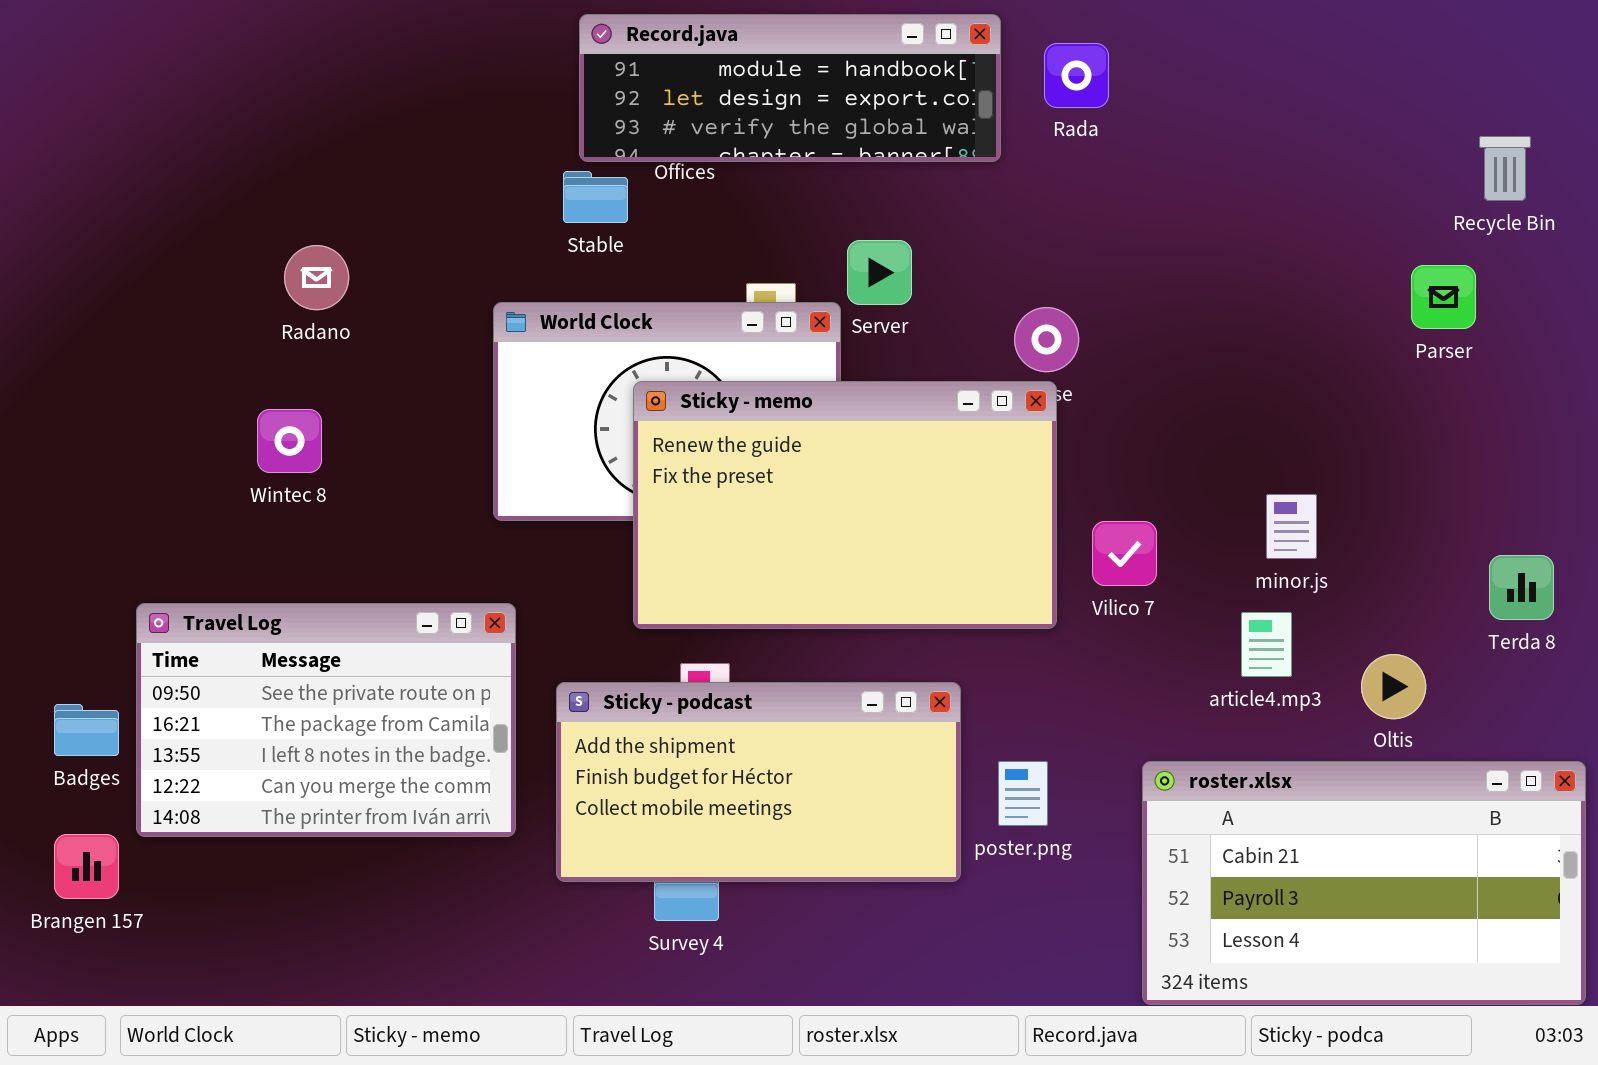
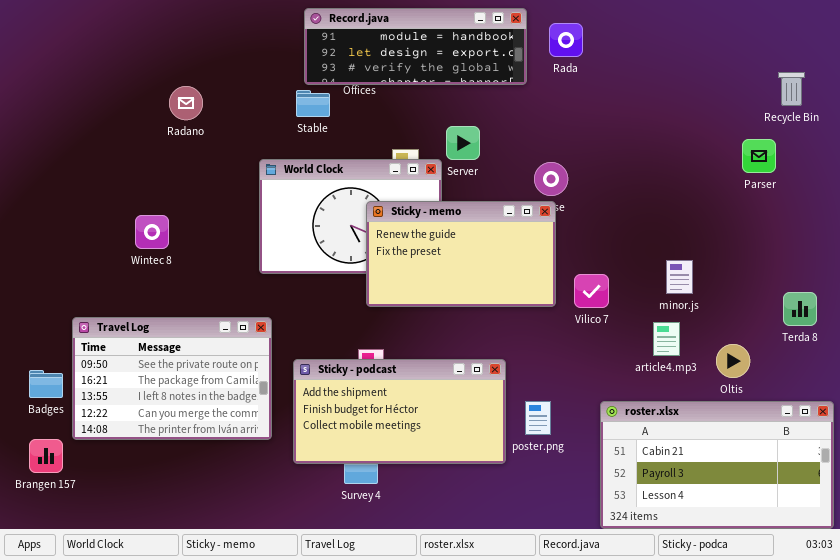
Radano: [284,245,349,310] -> [169,86,203,120], moved
Sticky - memo: [633,381,1057,629] -> [366,201,556,307], resized

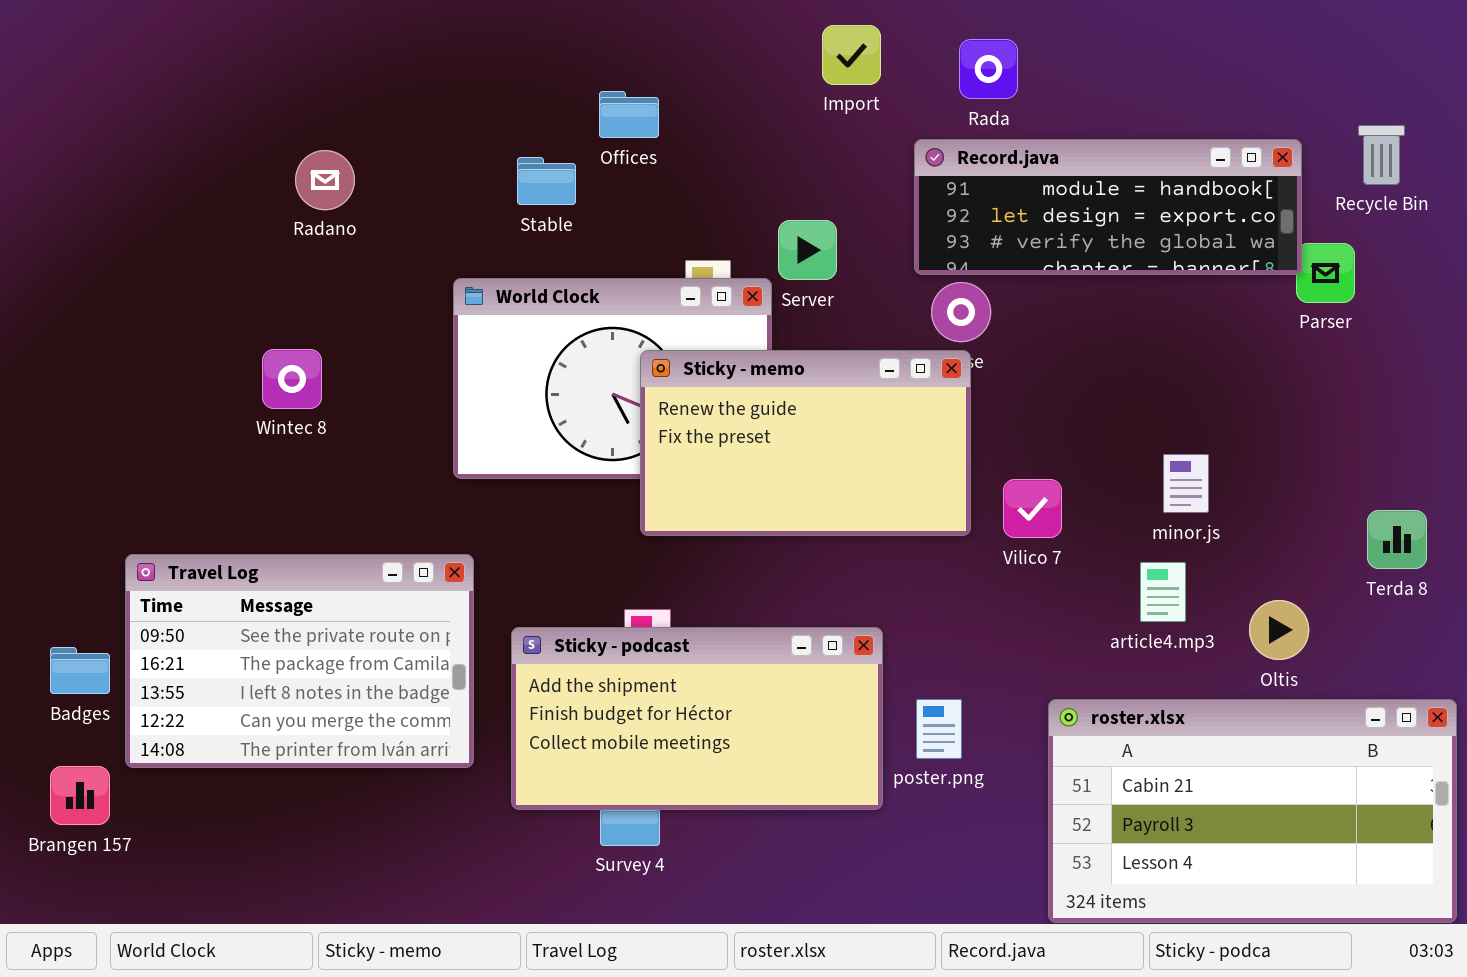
Record.java: [304,8,527,85] -> [914,139,1302,275], moved
Wintec 8: [135,215,169,249] -> [262,349,322,409], moved

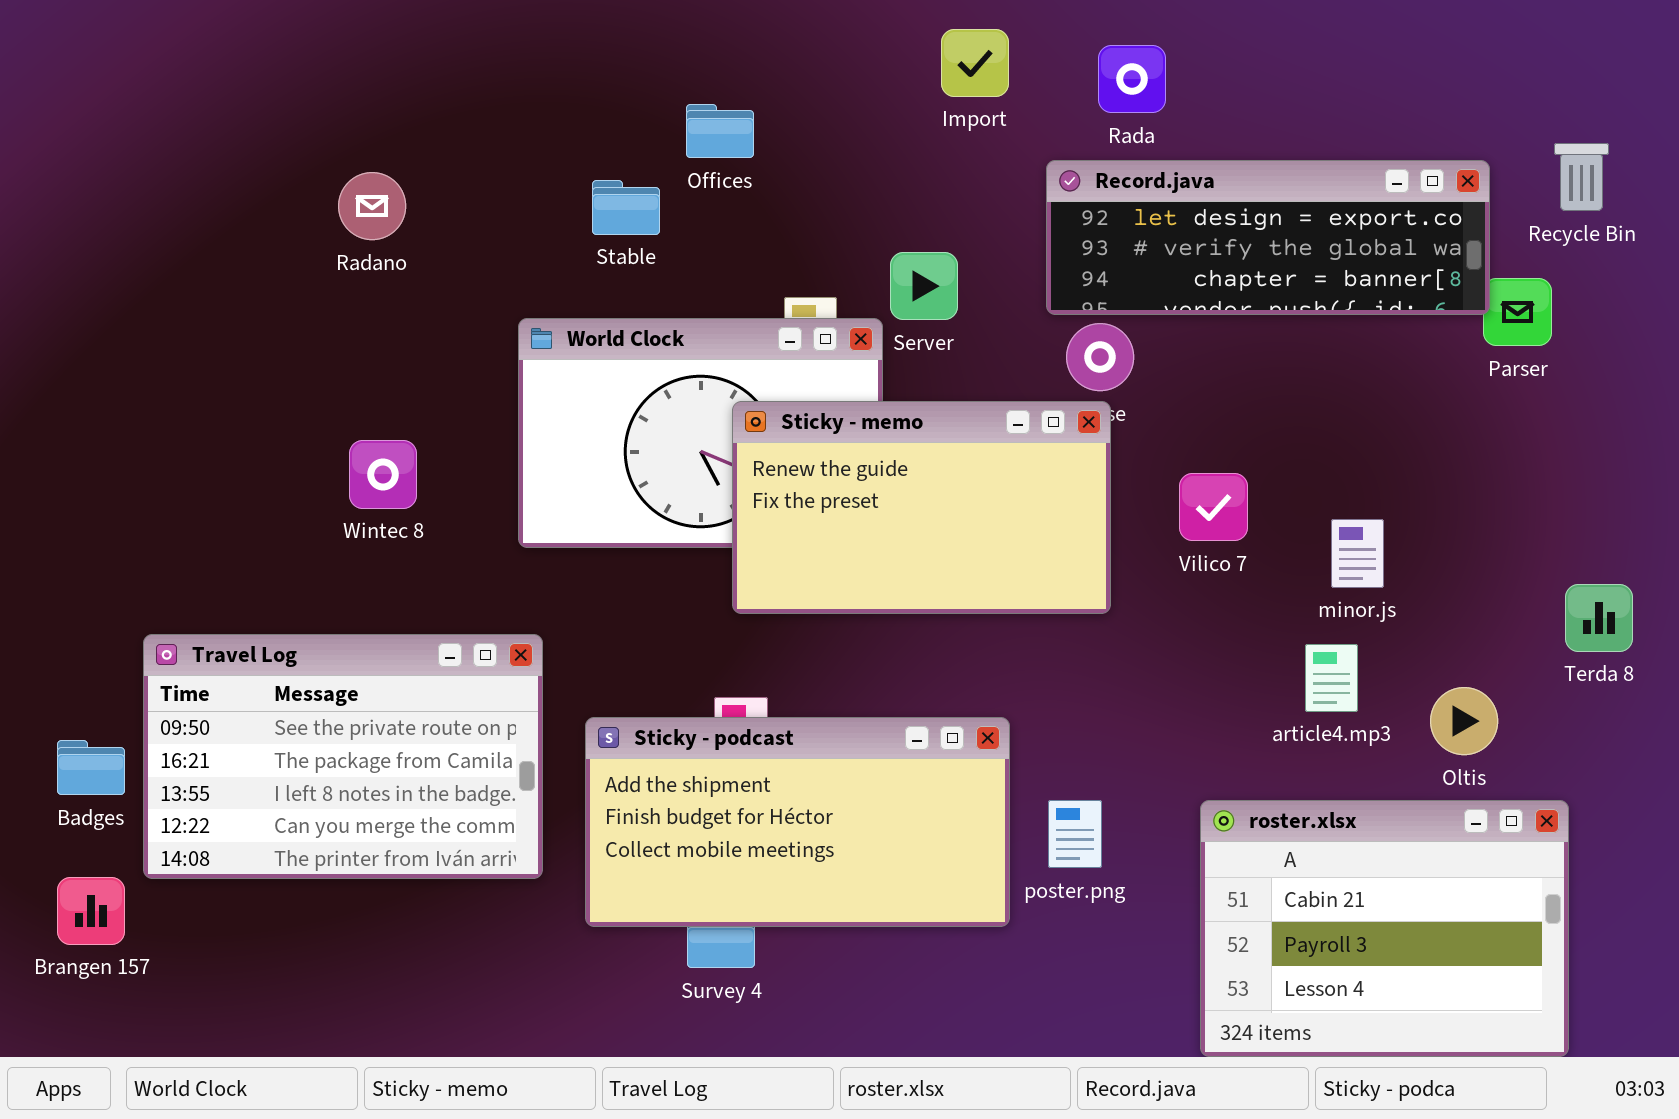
Record.java: [914,139,1302,275] -> [1046,160,1490,315], scrolled down 1 row
Wintec 8: [262,349,322,409] -> [349,440,417,509], moved
Vilico 7: [1003,479,1062,538] -> [1179,473,1248,541], moved
roster.xlsx: [1048,699,1457,923] -> [1200,800,1569,1057], resized

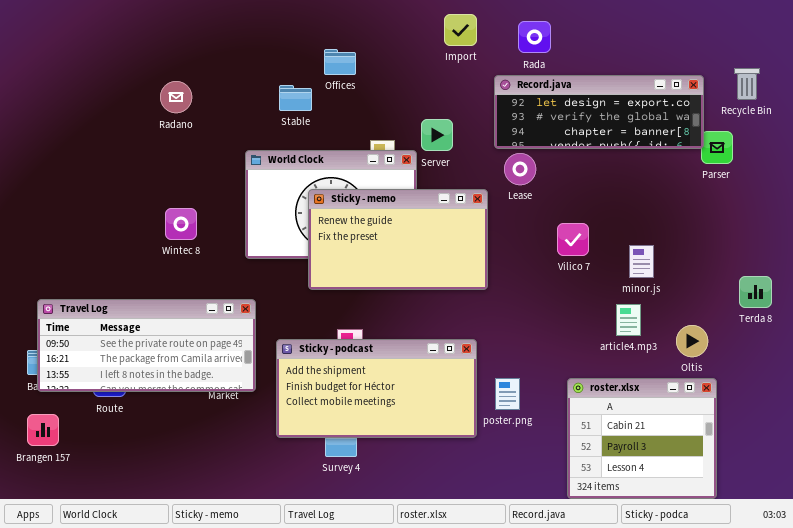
Sticky - memo: [732,401,1111,614] -> [308,189,488,290], moved
Travel Log: [143,634,543,879] -> [37,299,256,392], resized
roster.xlsx: [1200,800,1569,1057] -> [567,378,717,499], resized

